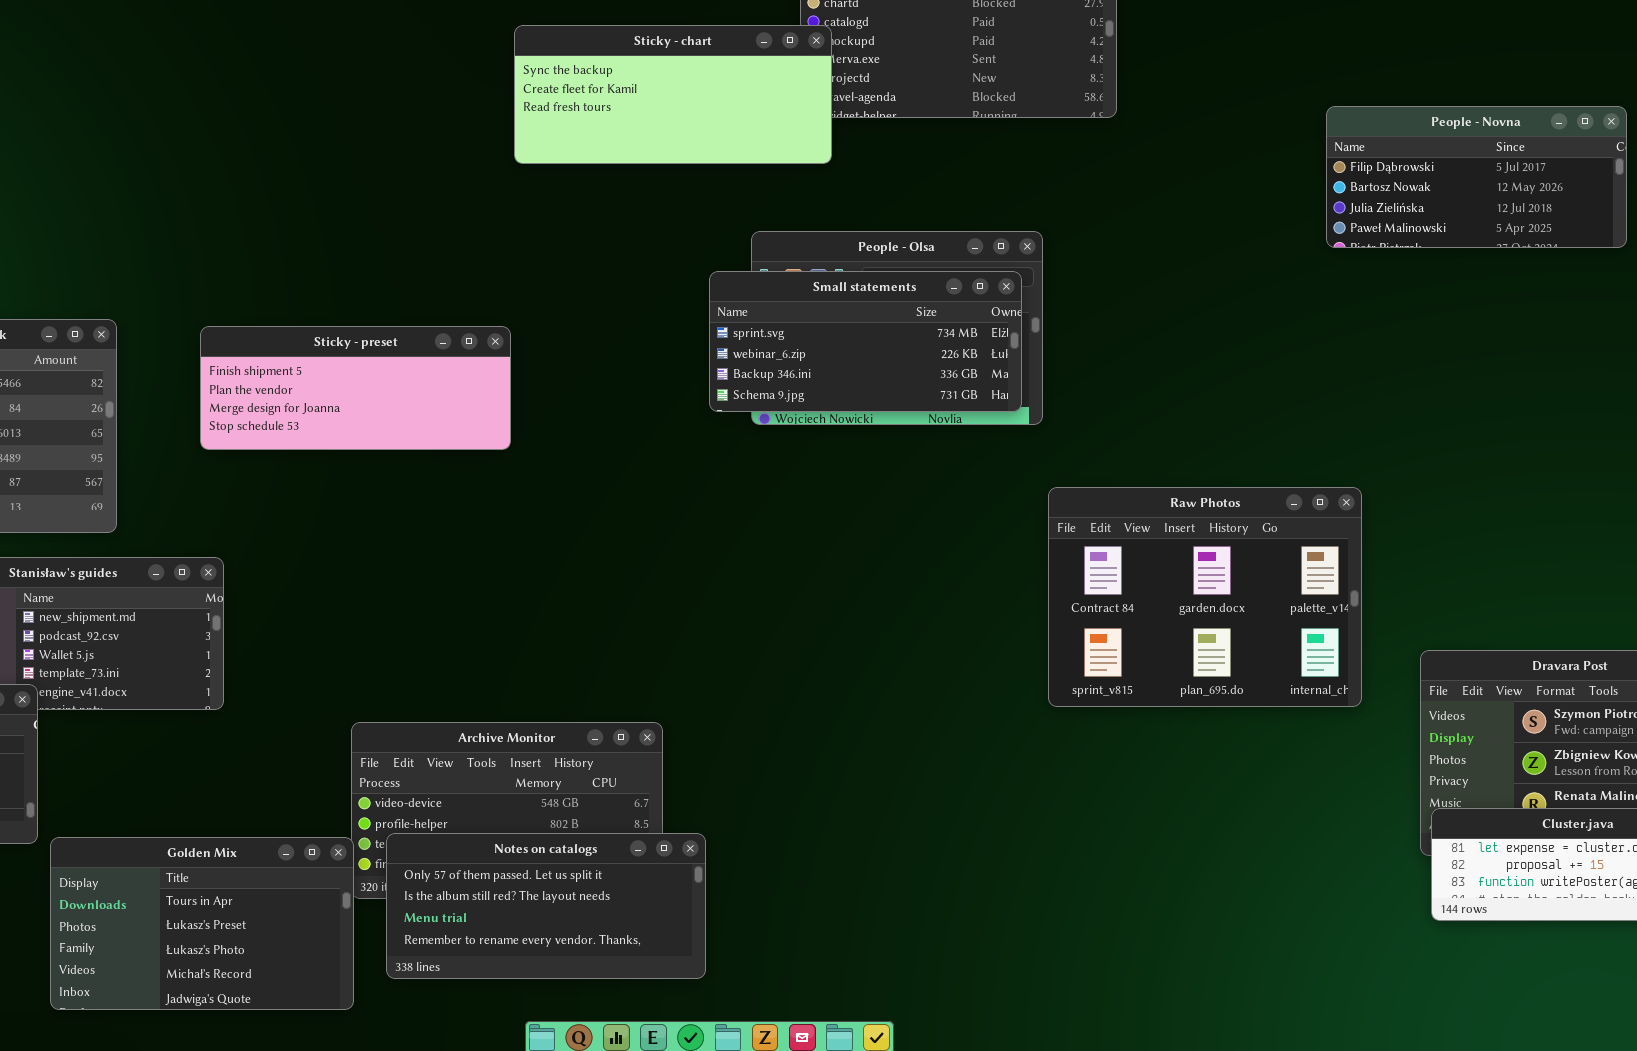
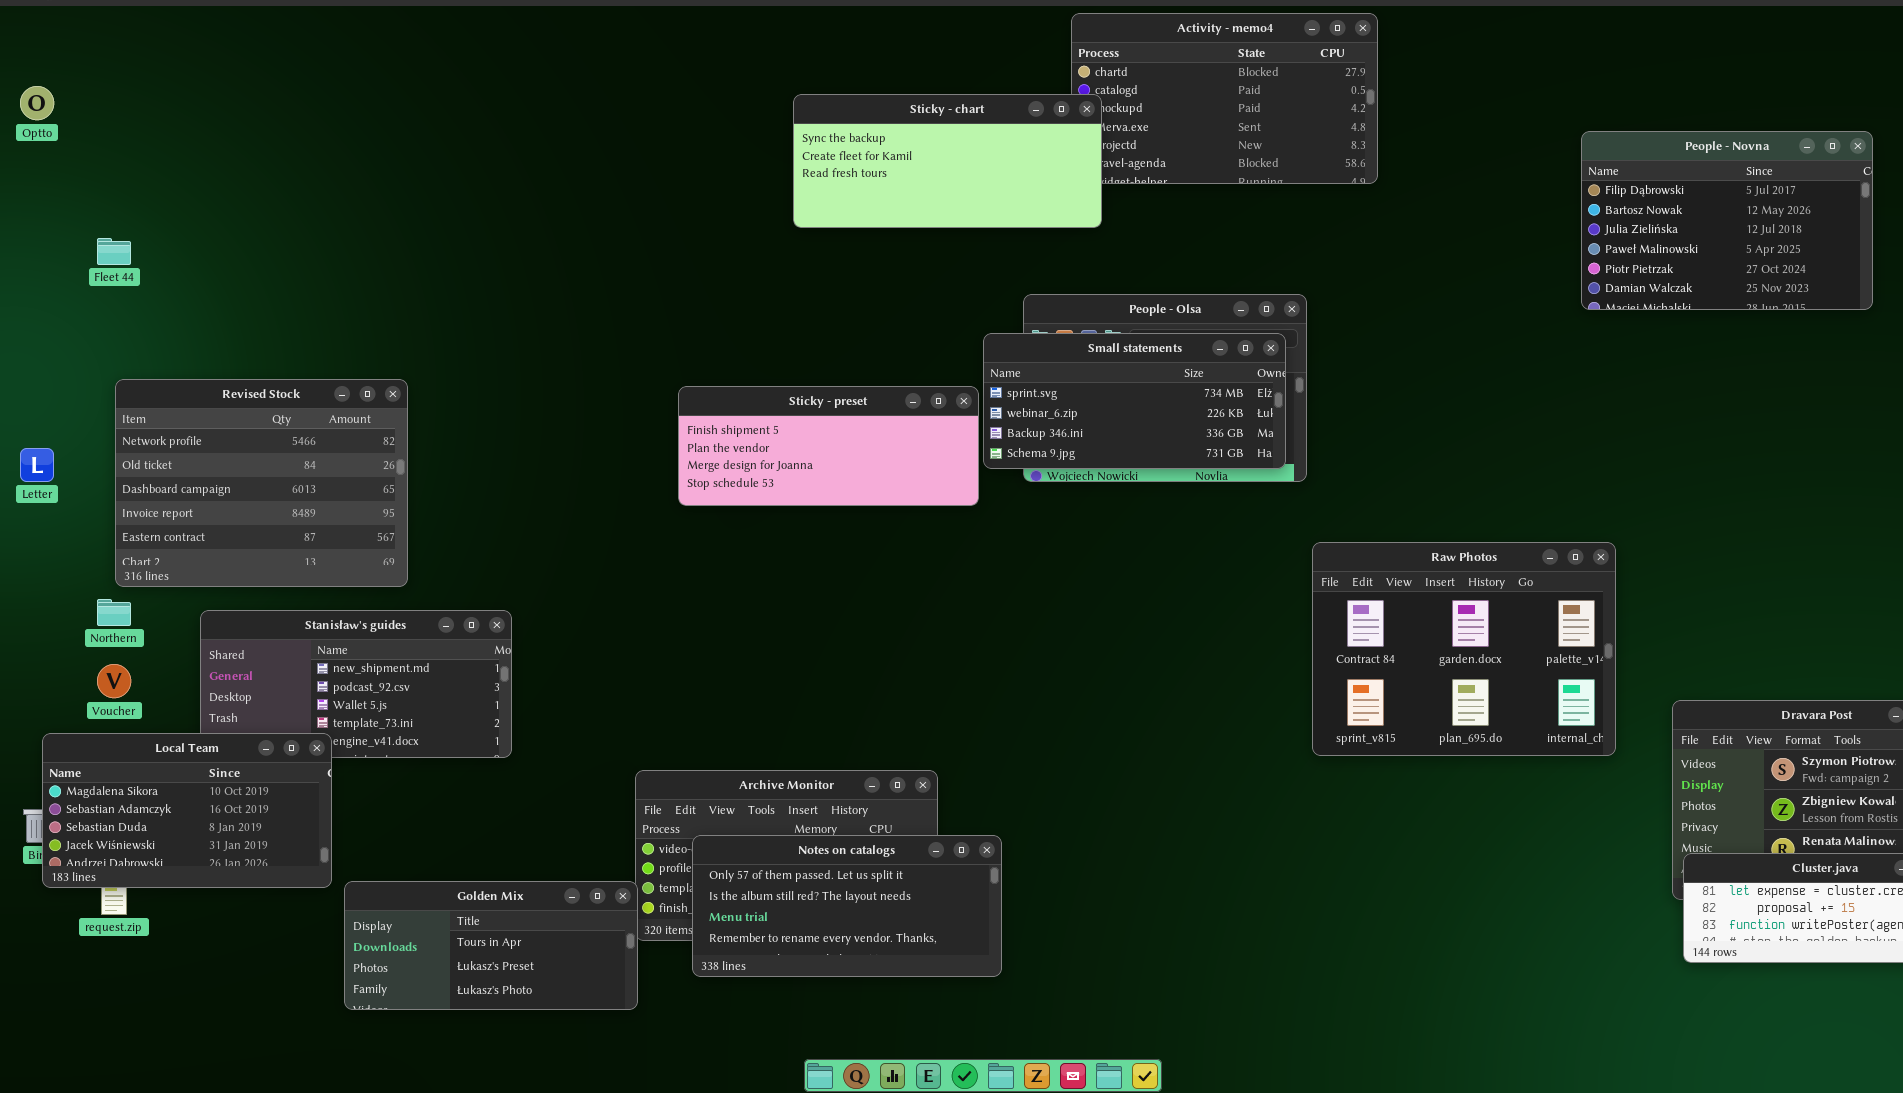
People - Novna: [1326,106,1627,248] -> [1581,131,1873,310], resized
Sticky - preset: [200,326,511,450] -> [678,386,979,506], moved
Notes on catalogs: [386,833,706,979] -> [692,835,1002,977], moved
Golden Mix: [50,837,354,1010] -> [344,881,638,1010], resized

